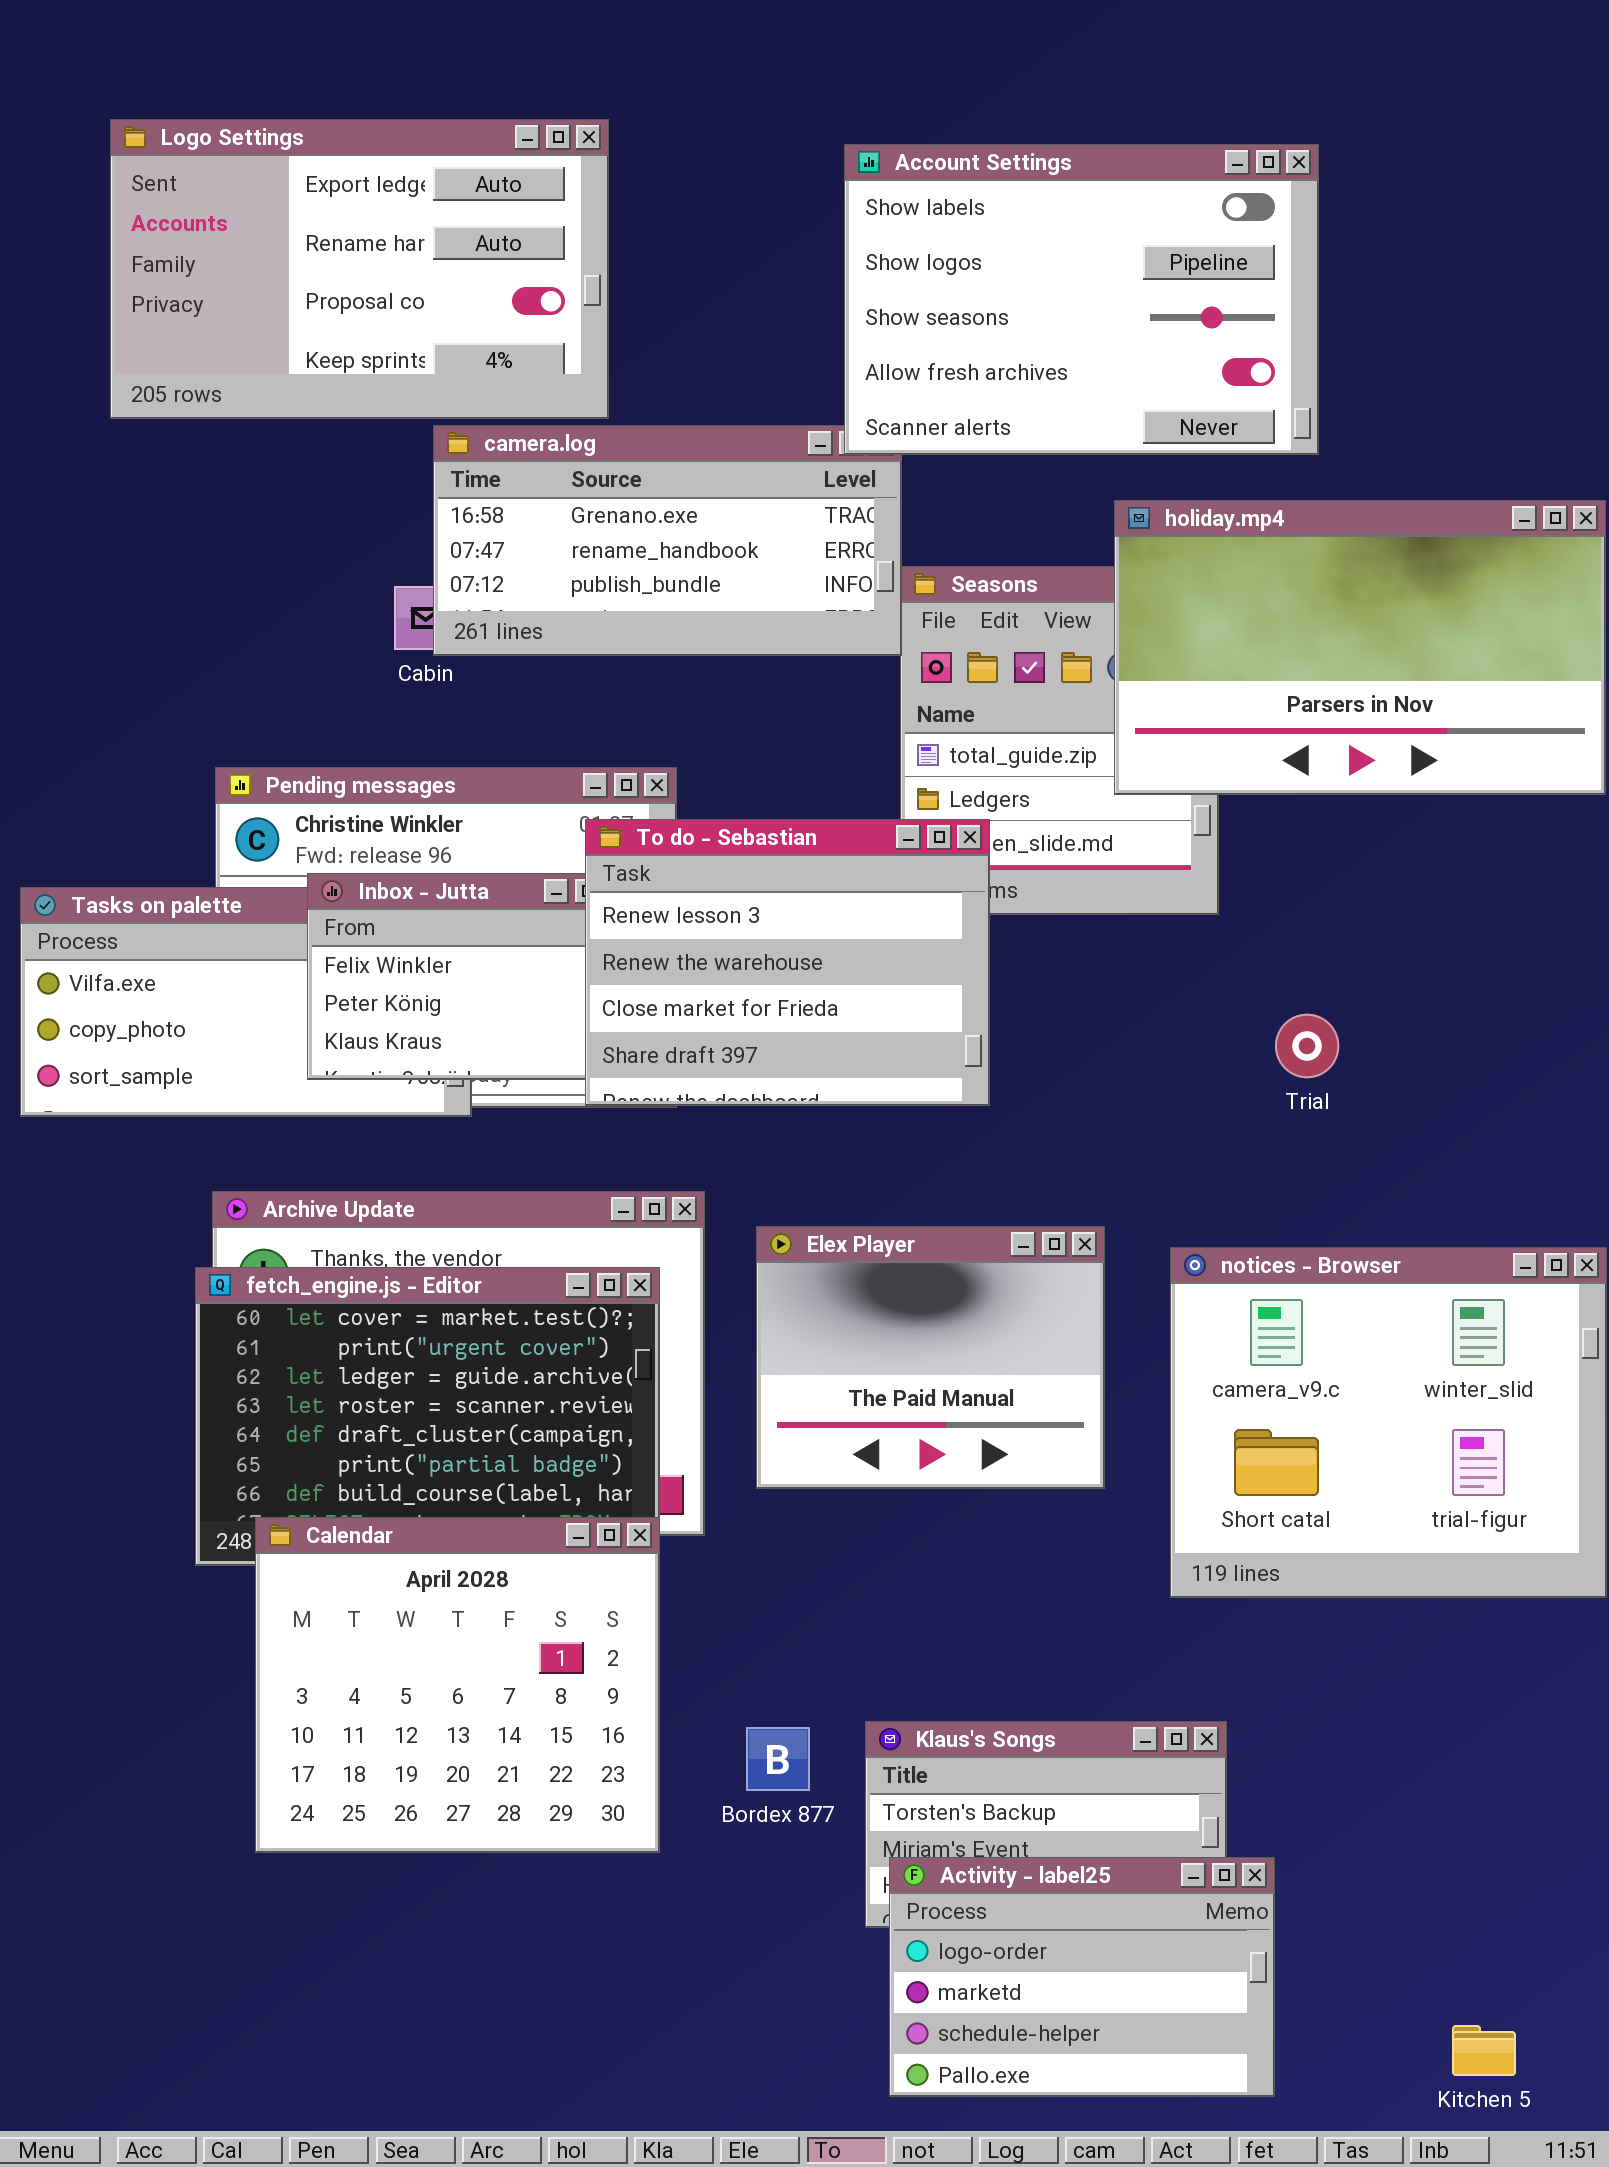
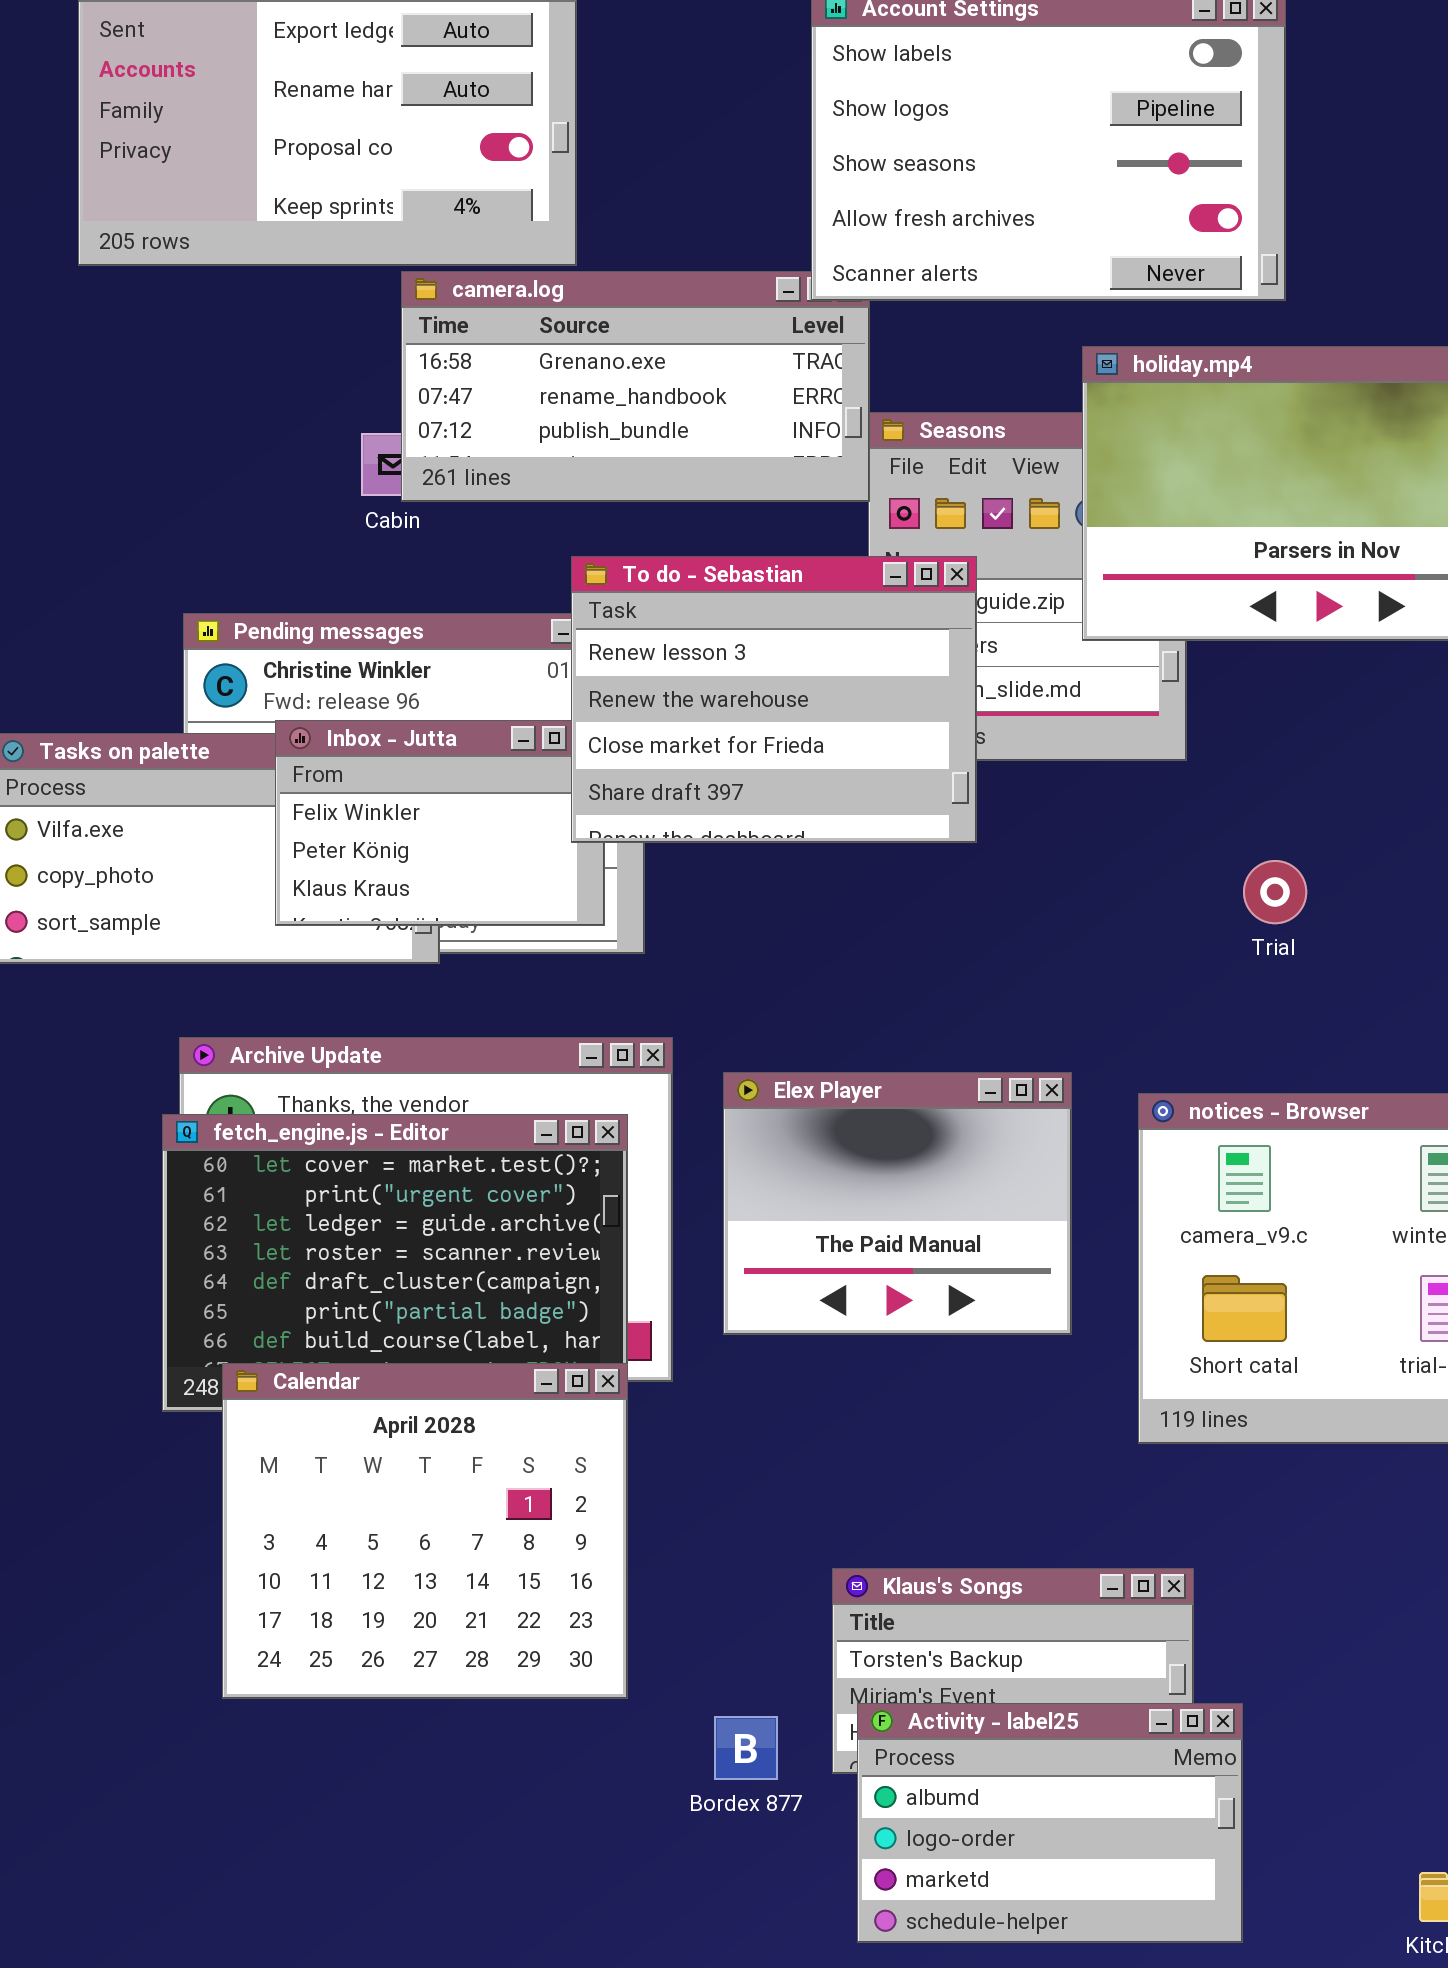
To do - Sebastian: [585,819,990,1106] -> [571,556,977,843], moved
Bordex 877: [746,1727,810,1791] -> [714,1716,778,1780], moved
Activity - label25: [889,1857,1275,2097] -> [857,1703,1243,1943], scrolled up 1 row

